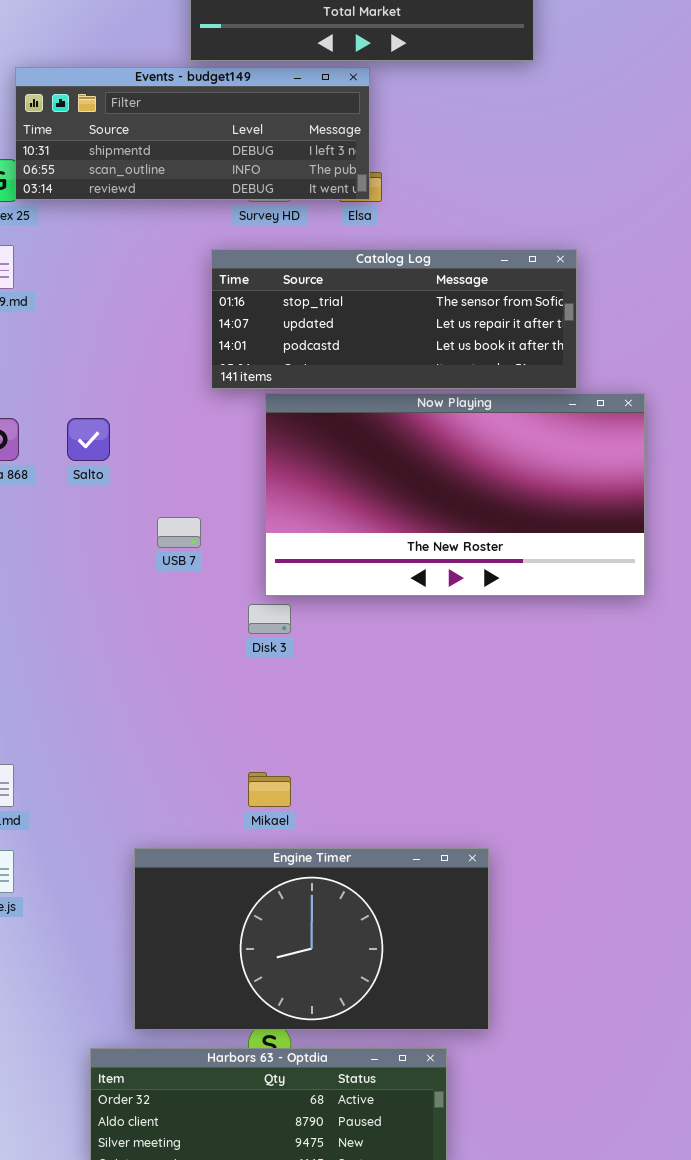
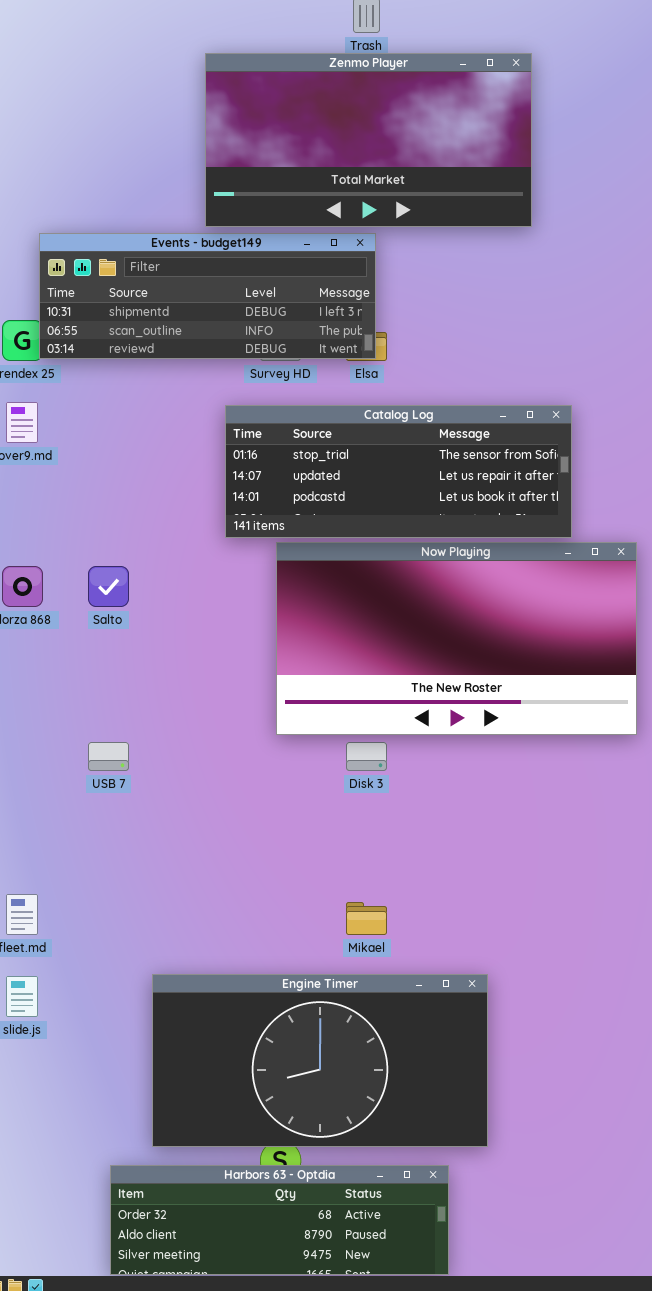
USB 7: [157,517,201,548] -> [88,742,129,771], moved
Disk 3: [248,604,291,634] -> [346,742,387,771], moved
Mikael: [248,772,291,807] -> [346,902,387,935], moved

